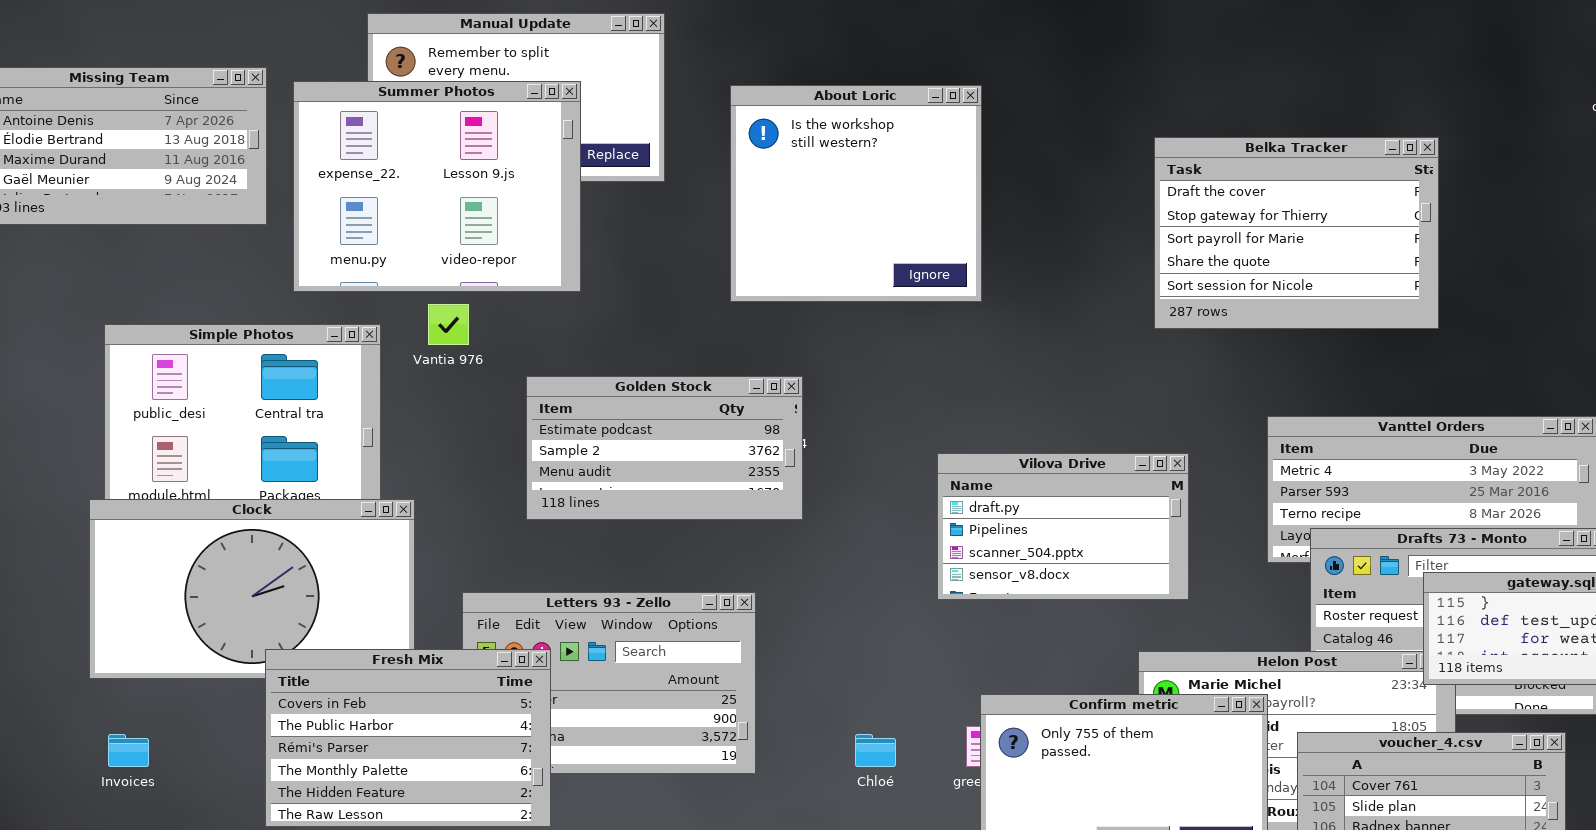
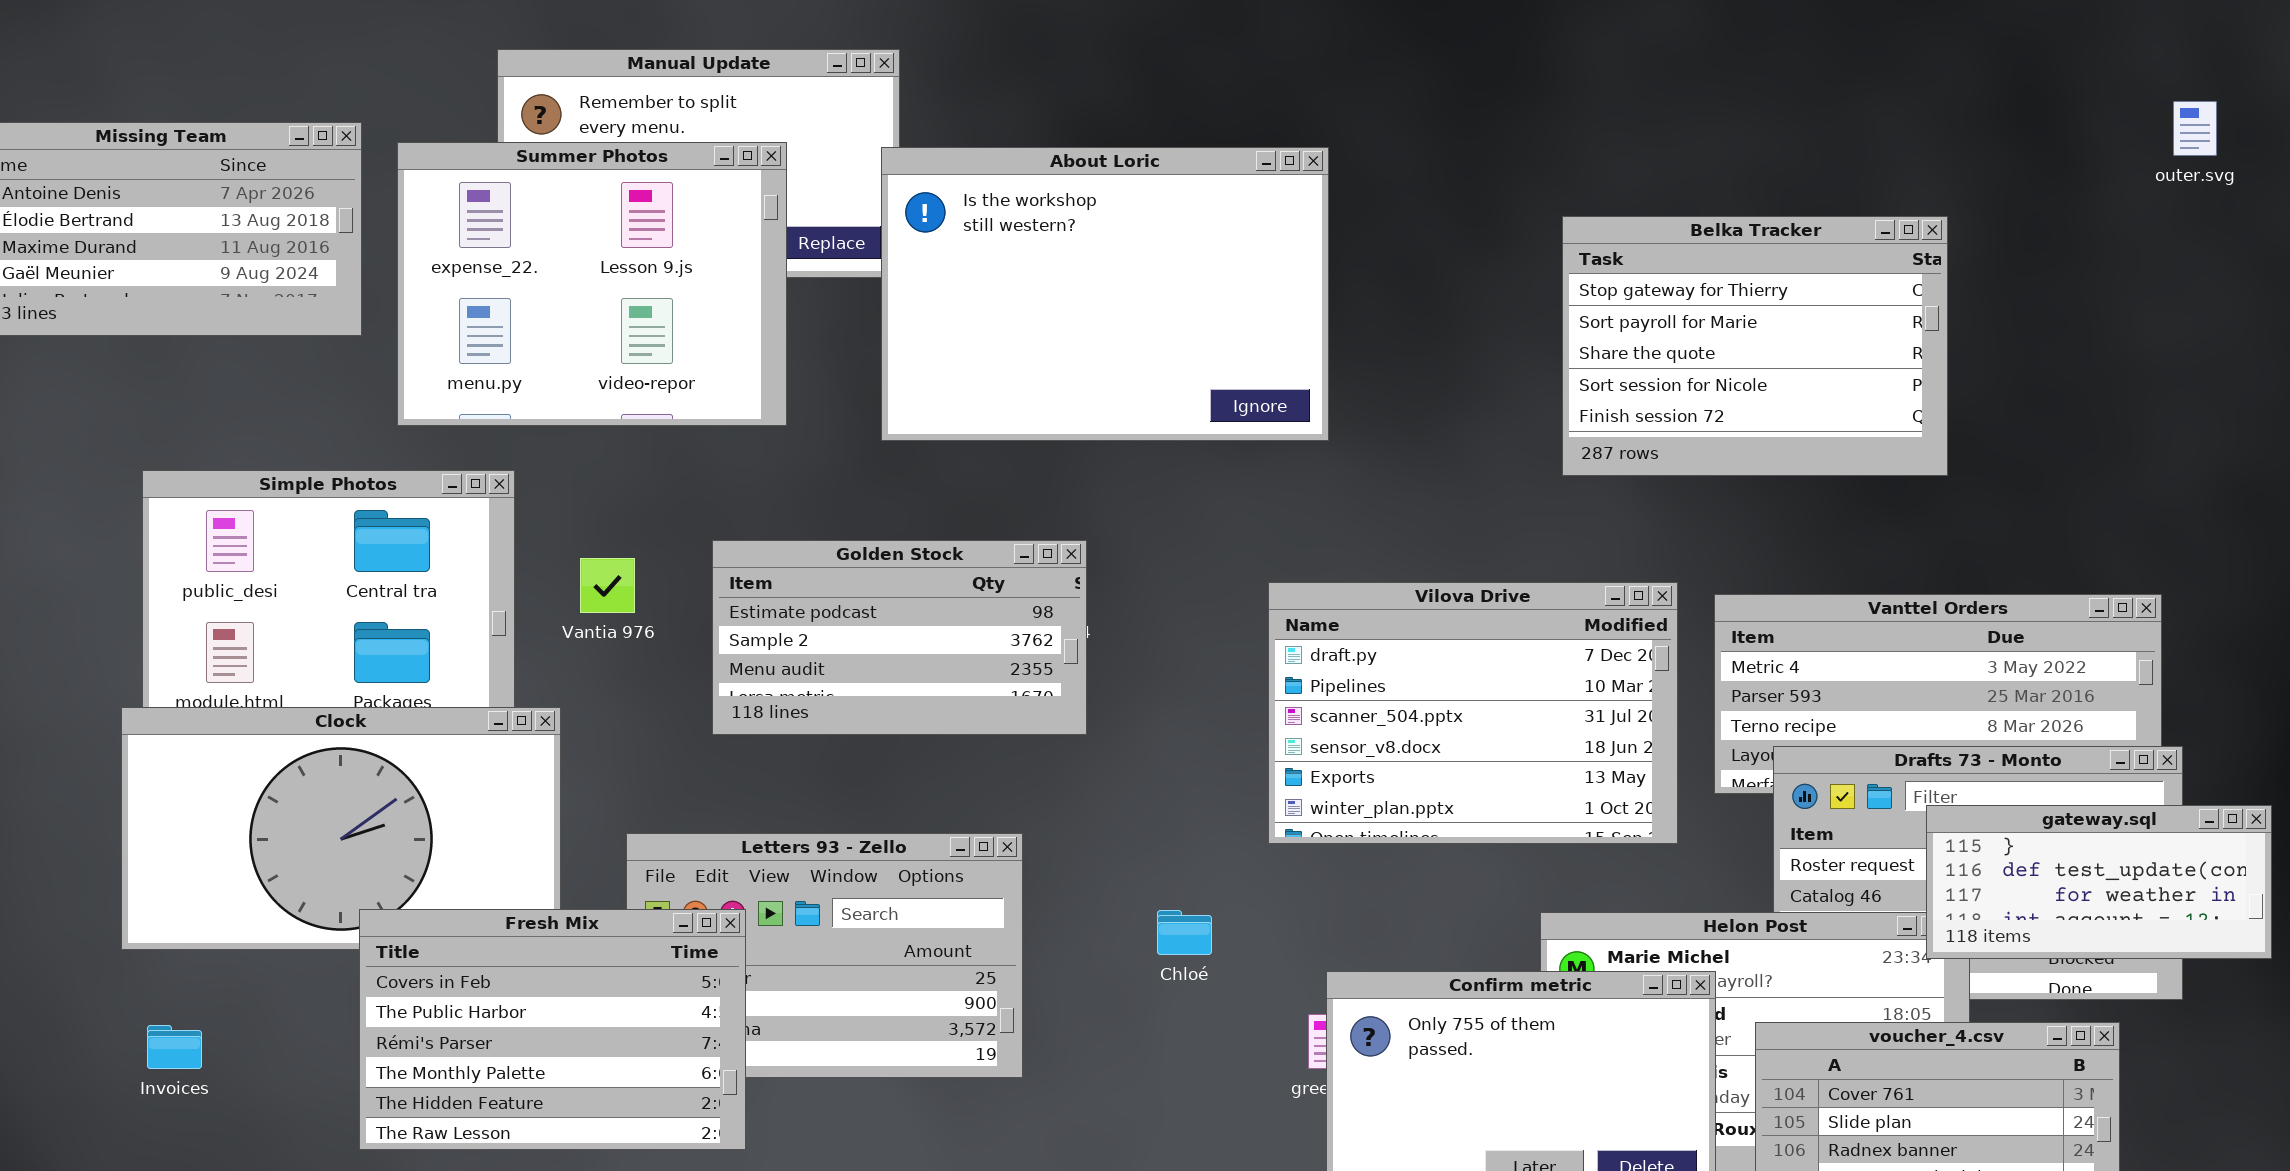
About Loric: [730,85,982,302] -> [881,147,1329,441], resized
Belka Tracker: [1154,137,1439,329] -> [1562,216,1948,476], scrolled down 1 row
Vantia 976: [428,304,469,345] -> [580,558,635,613], moved
Vilova Drive: [937,453,1189,600] -> [1268,582,1678,844], resized
Chloé: [855,734,896,767] -> [1157,910,1212,955], moved

